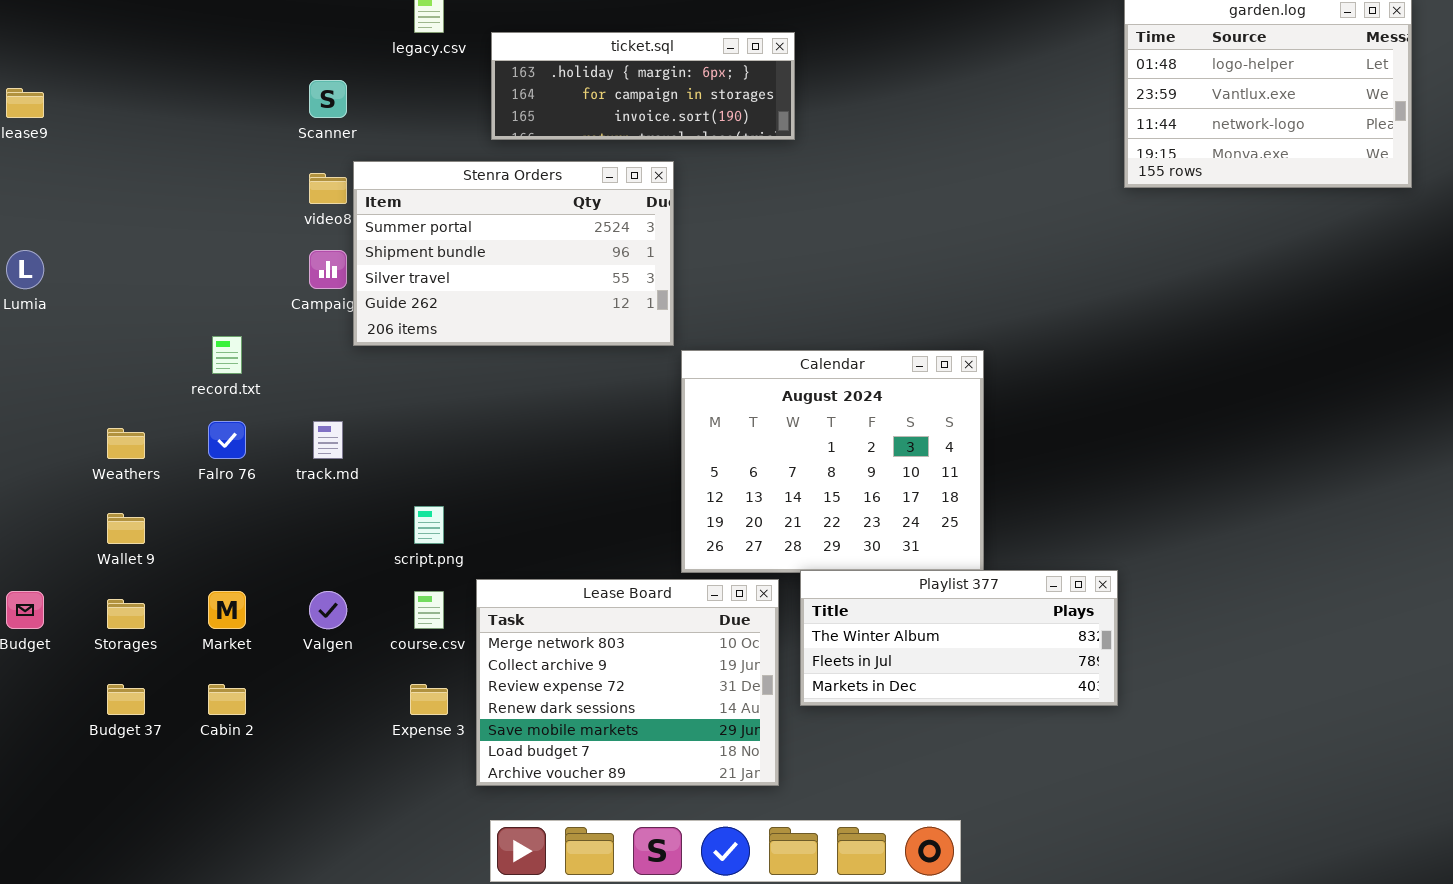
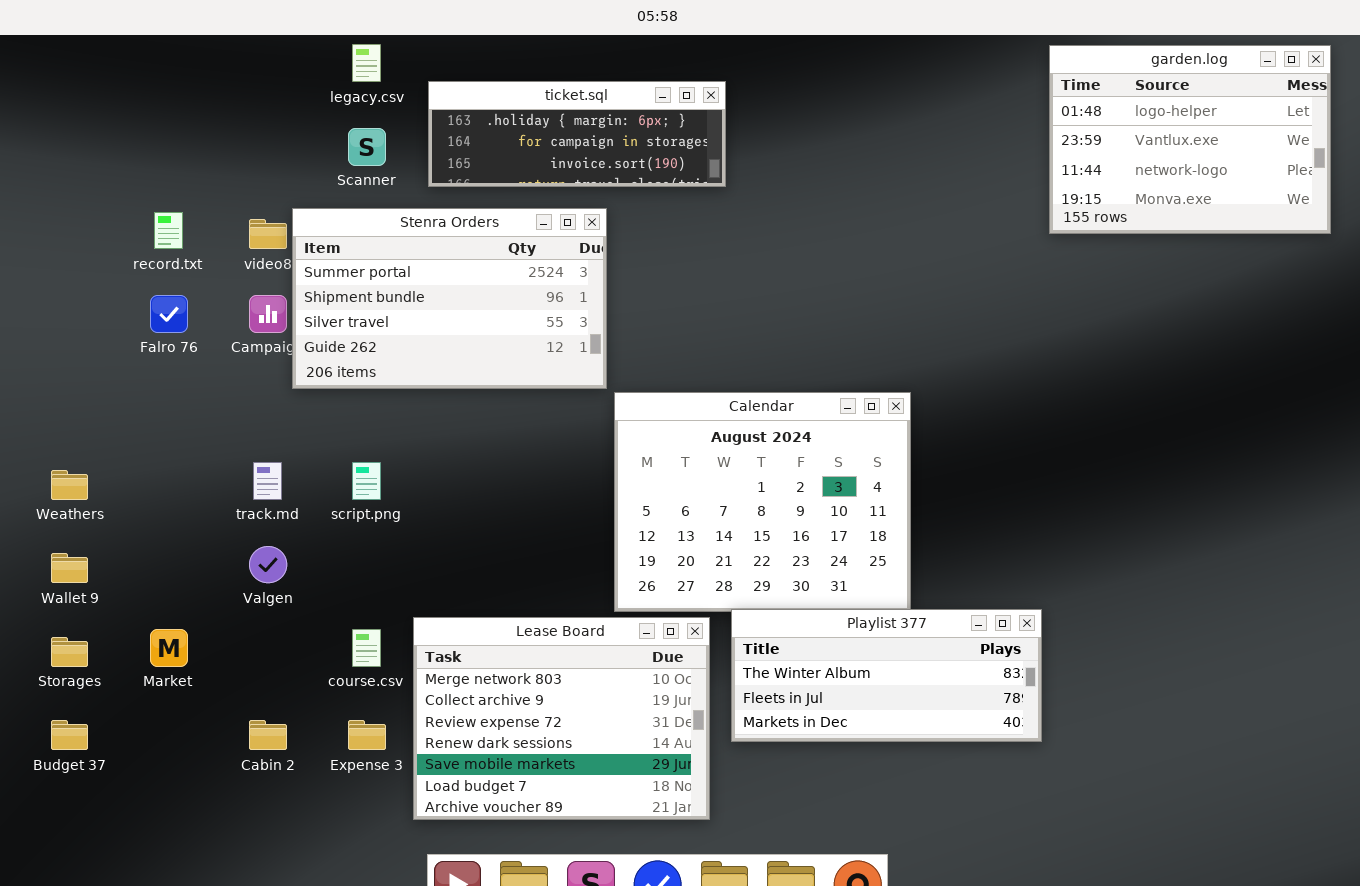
Scanner: [309,80,347,118] -> [348,128,386,166], moved
record.txt: [212,336,242,374] -> [154,212,183,249], moved
Falro 76: [208,421,246,459] -> [150,295,188,333], moved
script.png: [414,506,444,544] -> [352,462,381,500], moved
Valgen: [309,591,347,629] -> [249,546,287,583], moved
Cabin 2: [208,684,246,715] -> [249,720,287,750], moved

